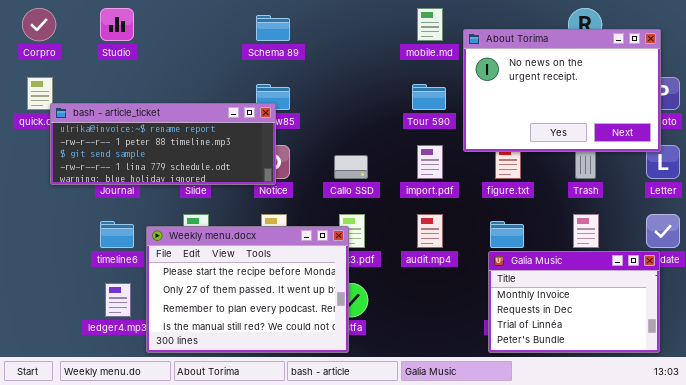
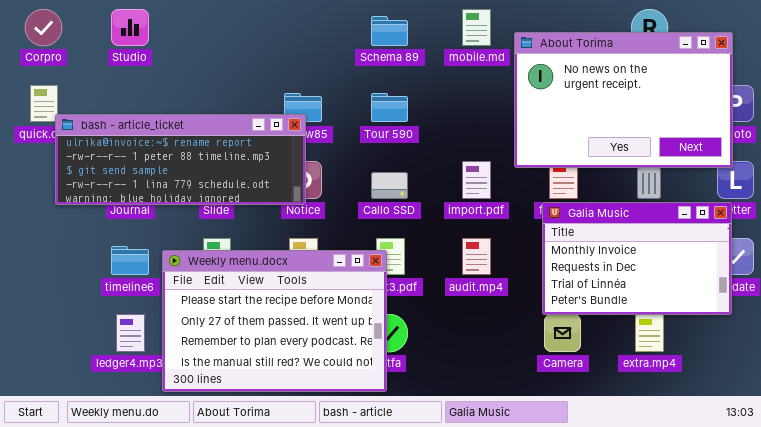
Schema 89: [256,15,290,41] -> [371,16,408,46], moved
Tour 590: [412,84,446,110] -> [371,93,408,122], moved
Galia Music: [488,251,660,353] -> [542,202,732,315], moved

